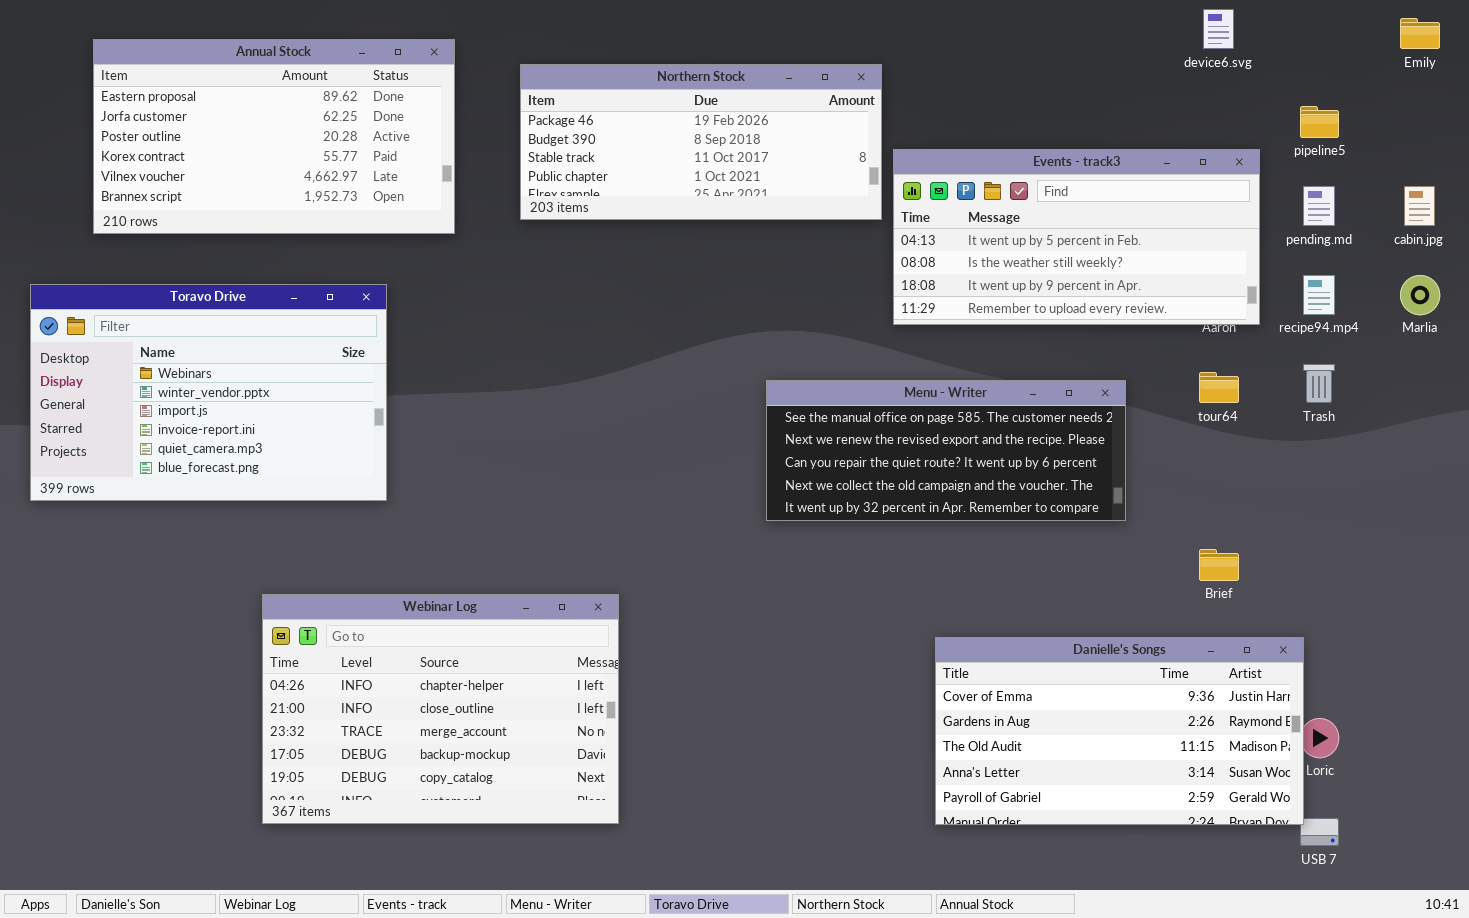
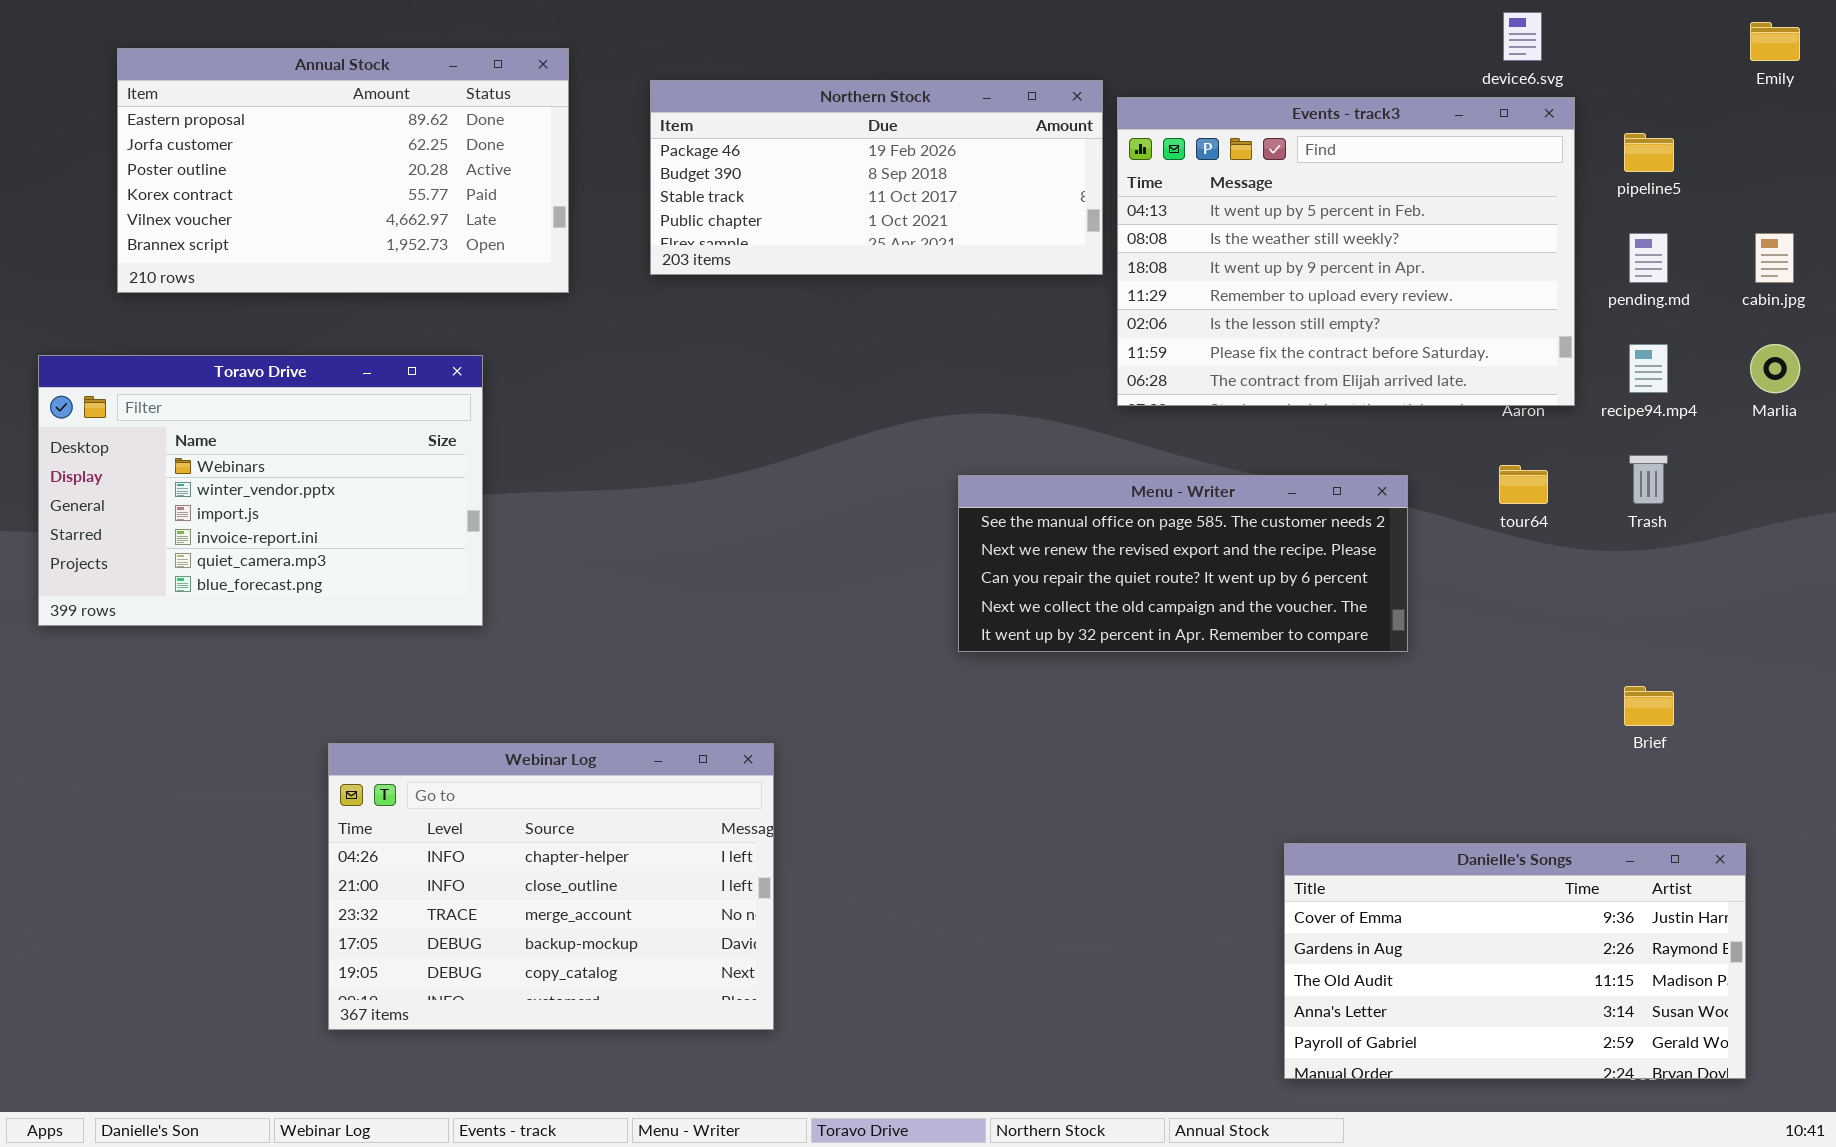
Events - track3: [893,149,1260,325] -> [1117,97,1575,406], resized
Brief: [1199,549,1239,581] -> [1624,686,1674,726], moved
Danielle's Songs: [935,637,1304,825] -> [1284,843,1746,1079], moved

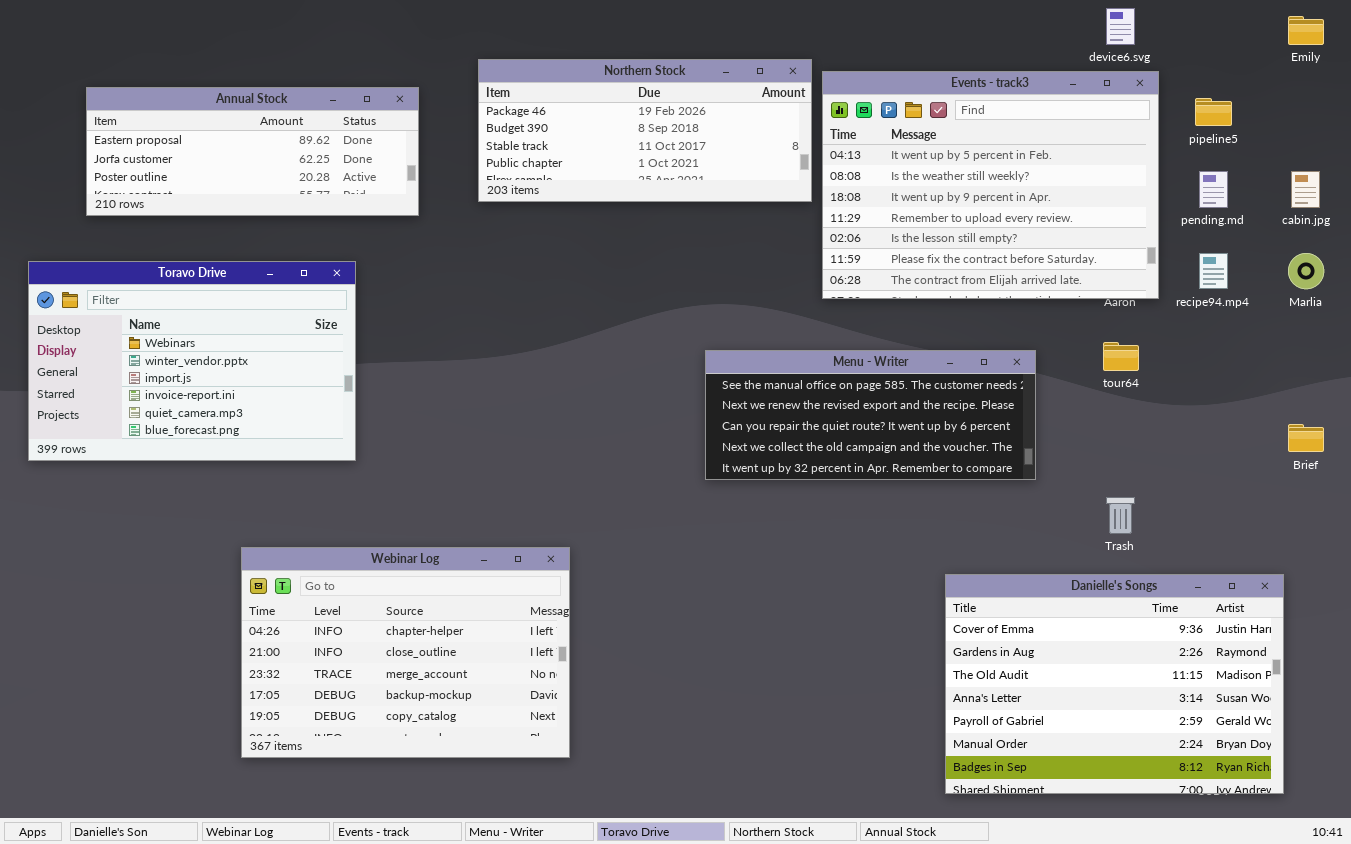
Annual Stock: [117,48,569,293] -> [86,87,419,216], resized
Trash: [1629,455,1668,504] -> [1106,497,1135,534], moved
Brief: [1624,686,1674,726] -> [1288,424,1324,452], moved
Danielle's Songs: [1284,843,1746,1079] -> [945,574,1284,794], resized

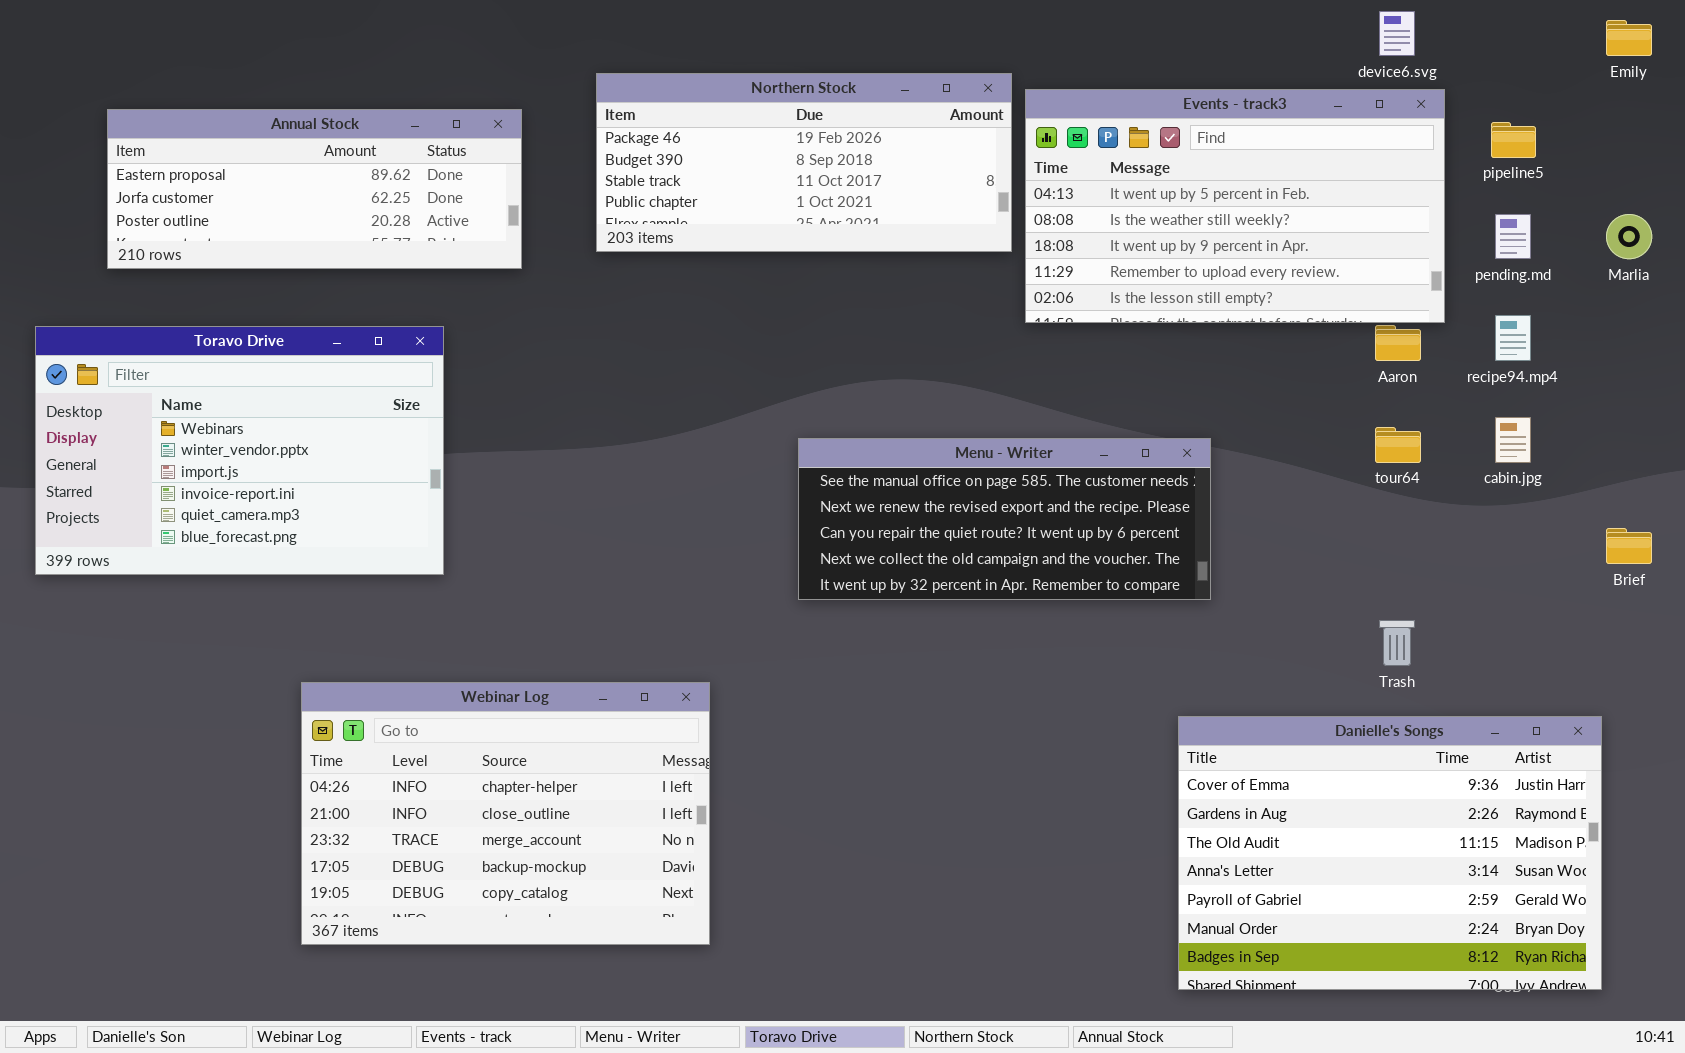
Events - track3: [822,71,1159,299] -> [1025,89,1445,323], resized
cabin.jpg: [1291,171,1320,208] -> [1495,417,1531,463], moved
Marlia: [1288,253,1324,289] -> [1606,214,1652,259], moved
Menu - Writer: [705,350,1036,480] -> [798,438,1211,600], moved

